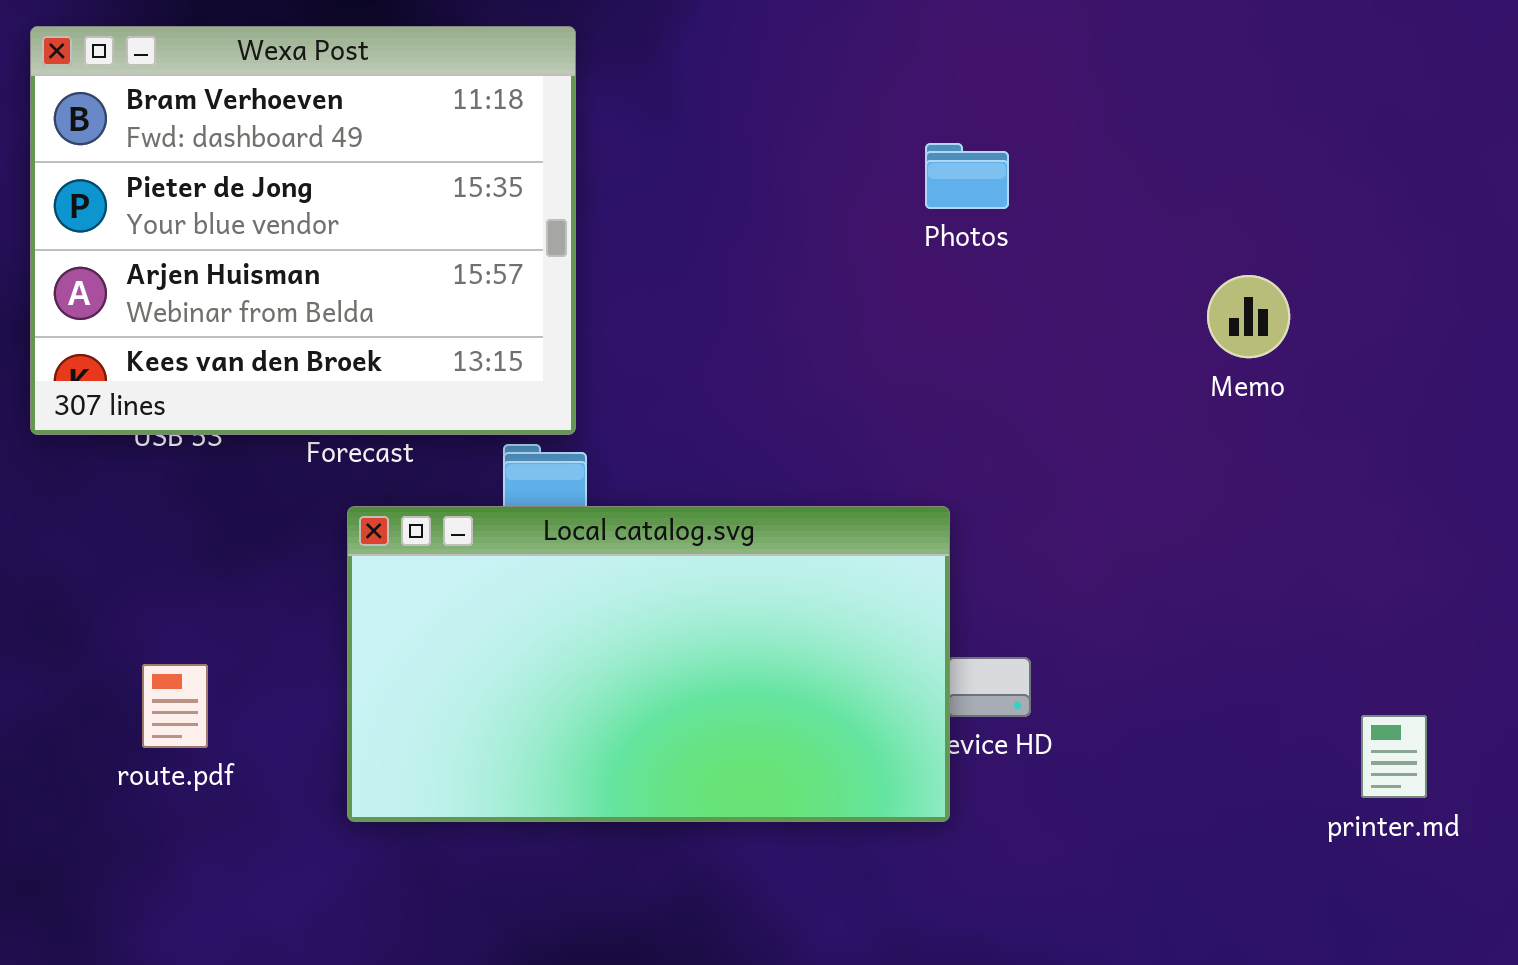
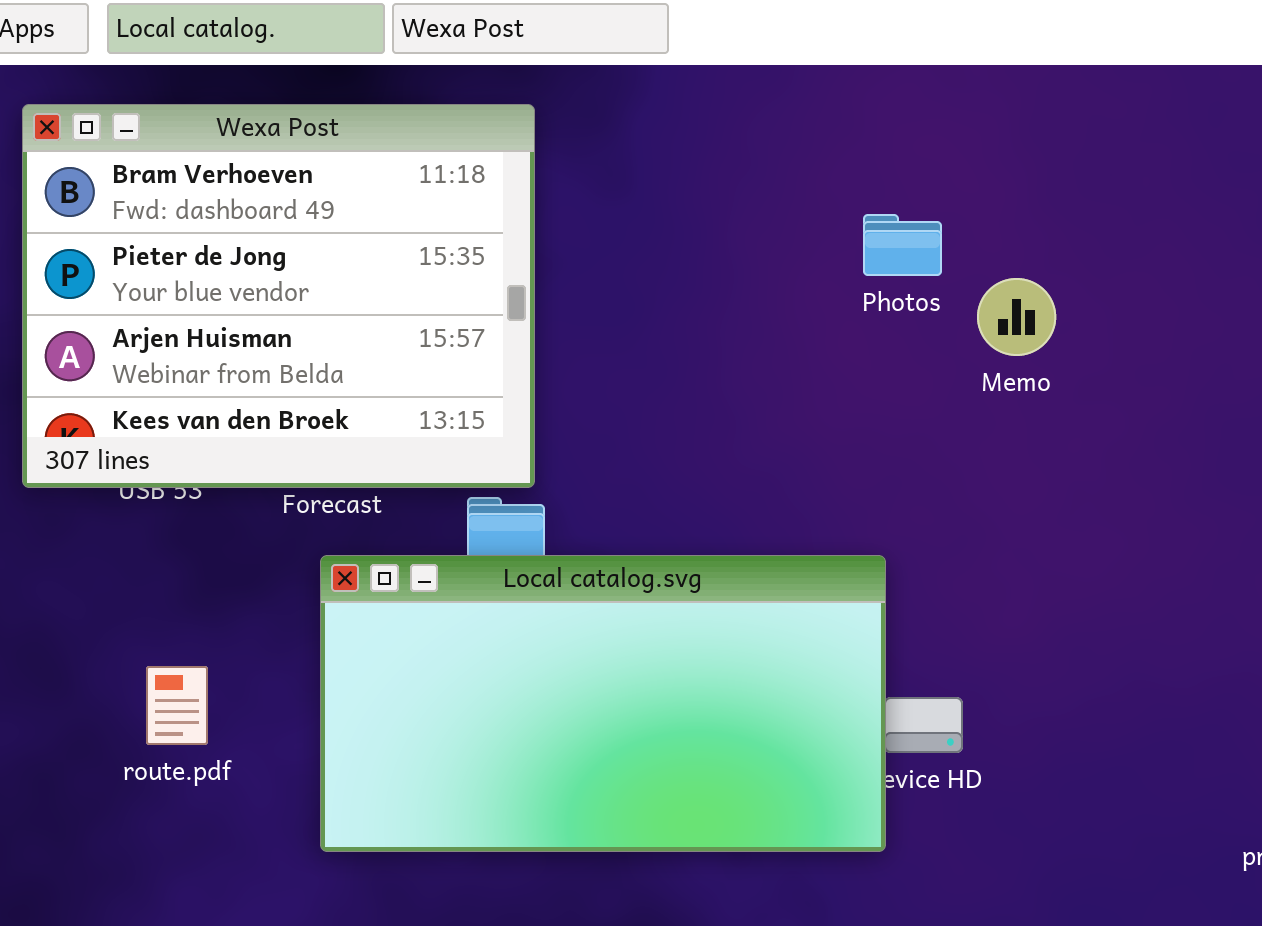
Memo: [1207,275,1290,358] -> [977,278,1056,356], moved
route.pdf: [142,664,208,748] -> [146,666,208,745], moved

